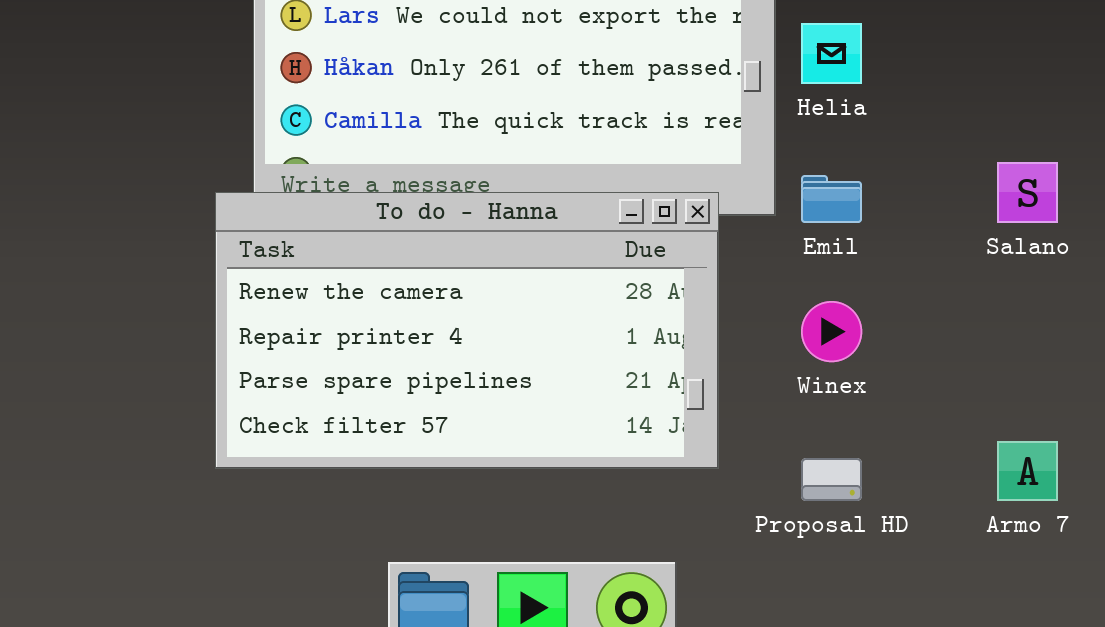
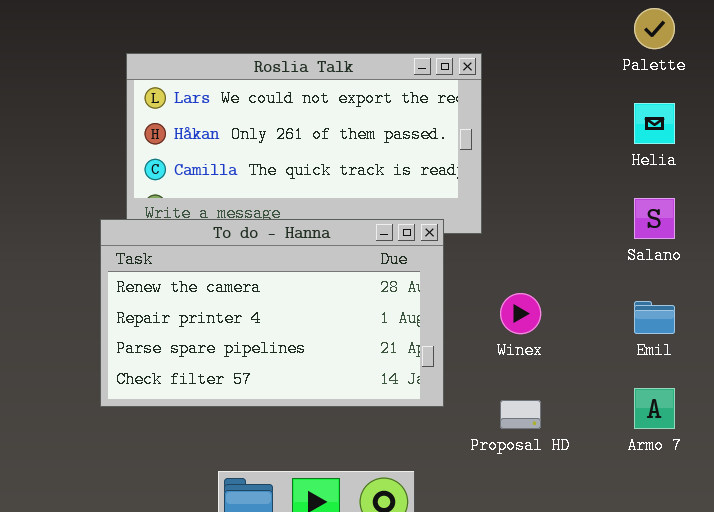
Helia: [801,23,862,84] -> [634,103,675,144], moved
Emil: [801,175,862,223] -> [634,301,675,334], moved

